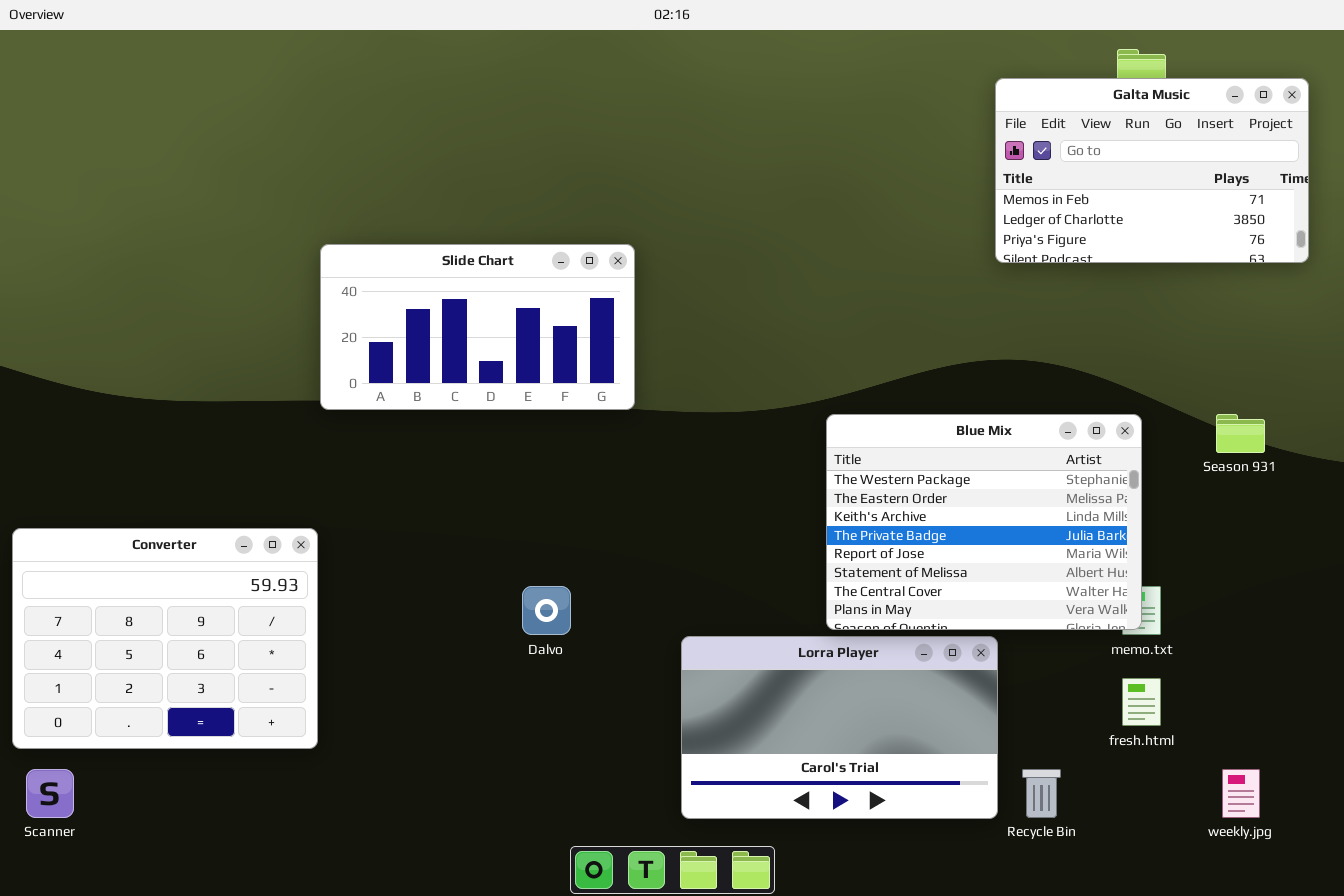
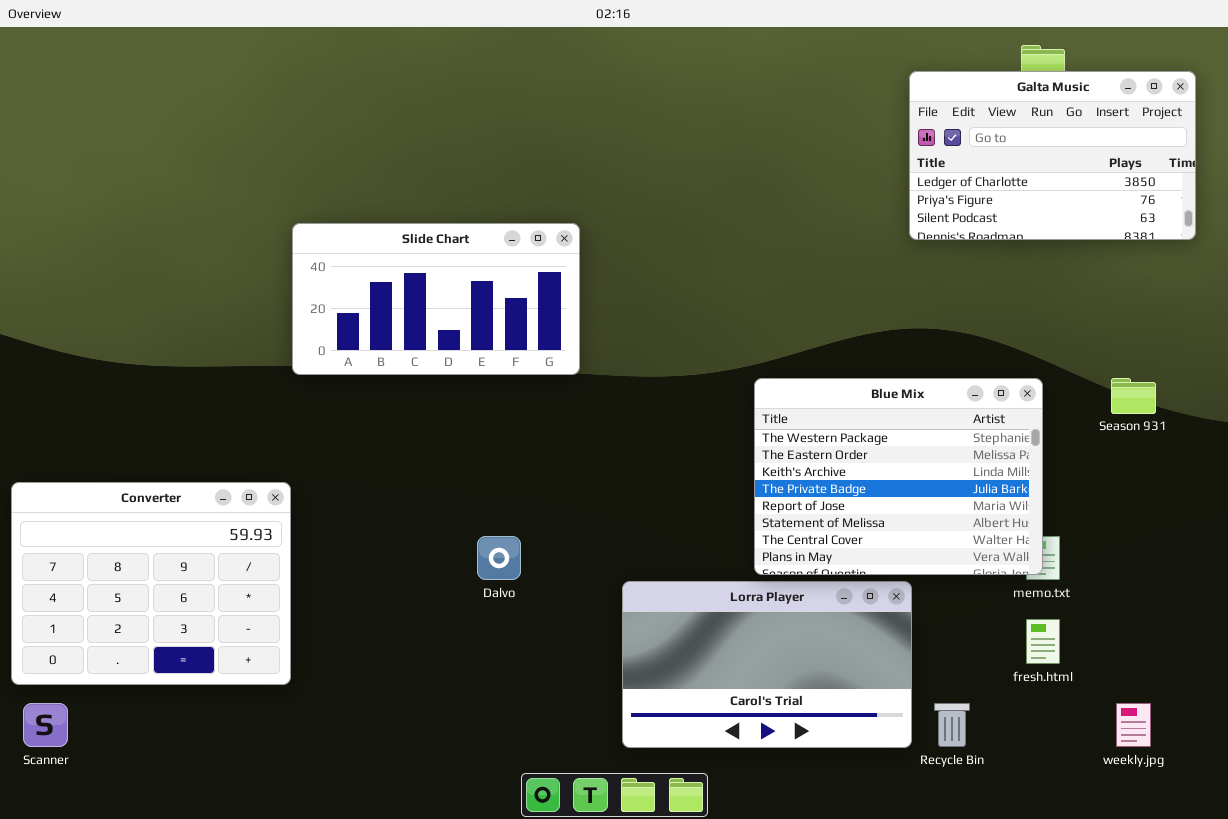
Galta Music: [995,78,1309,263] -> [909,71,1196,240], scrolled down 1 row

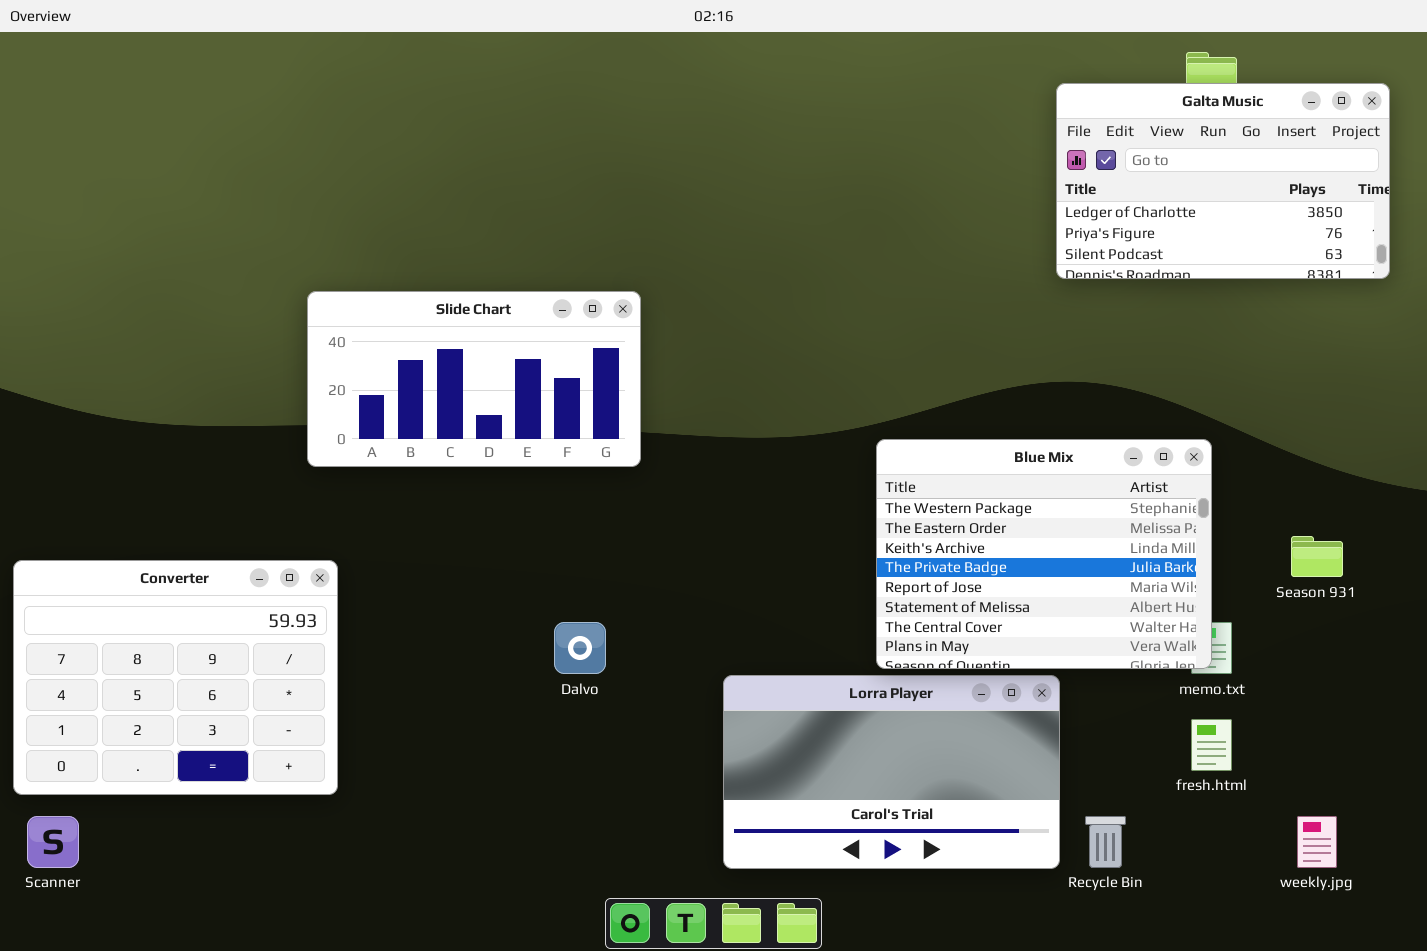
Slide Chart: [292,223,580,375] -> [307,291,641,467], moved
Season 931: [1111,378,1156,414] -> [1291,536,1343,577], moved

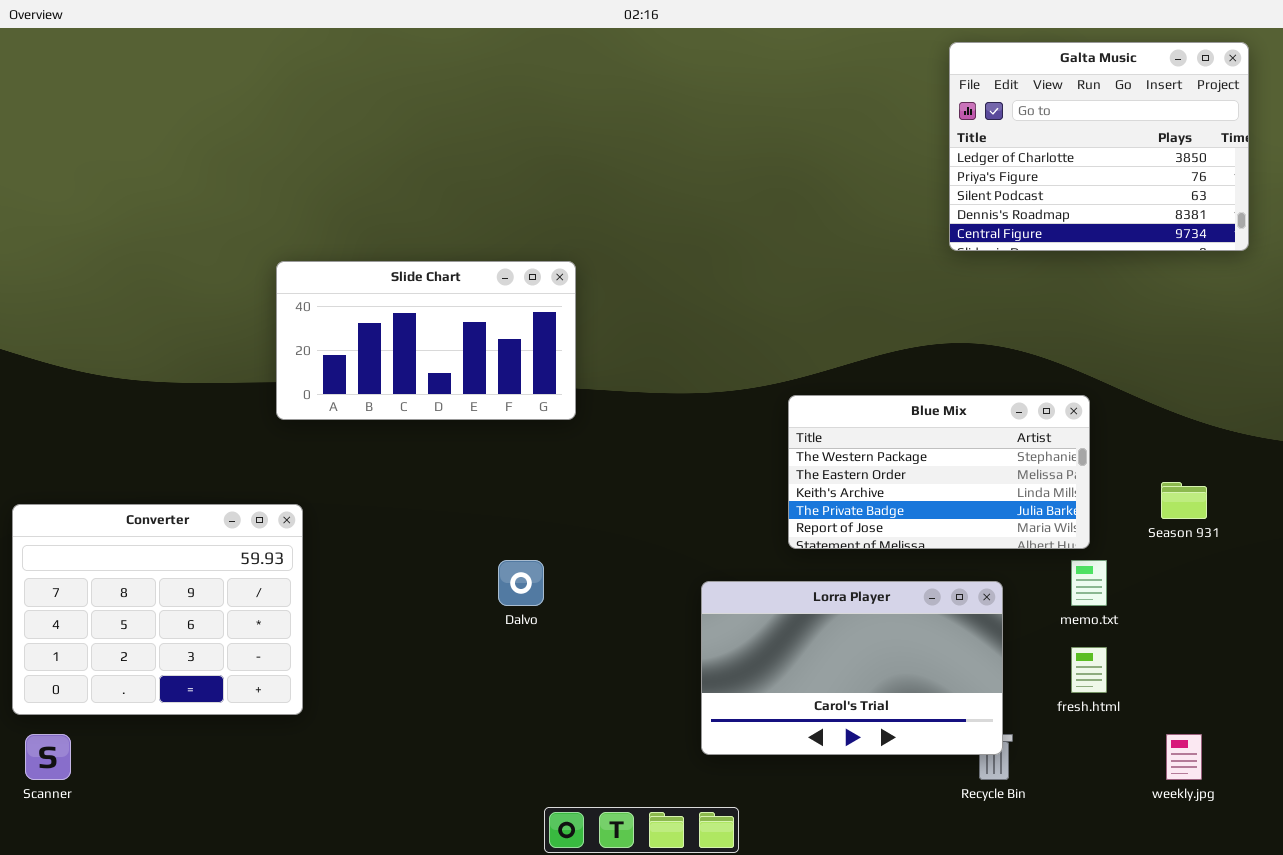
Galta Music: [1056,83,1390,279] -> [949,42,1249,251], resized
Blue Mix: [876,439,1212,669] -> [788,395,1090,549], resized
Lorra Player: [723,675,1060,869] -> [701,581,1003,755], moved

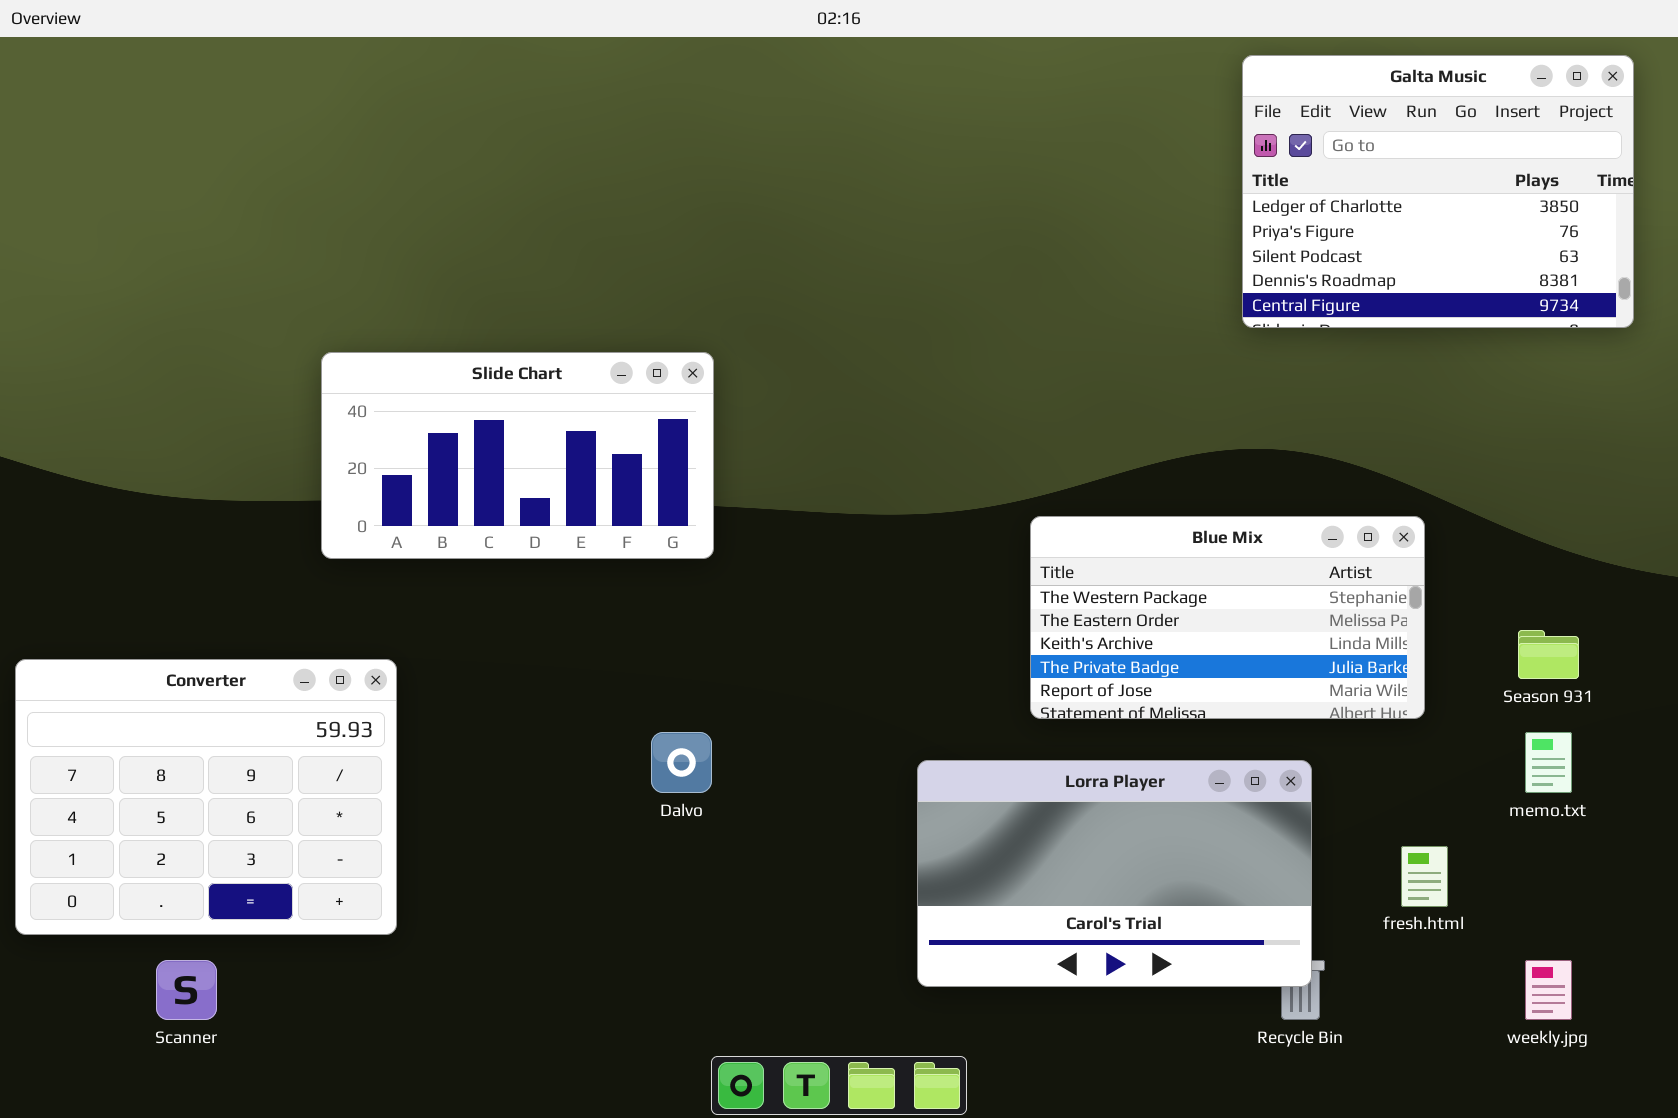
Slide Chart: [276,261,576,420] -> [321,352,714,559], moved
memo.txt: [1071,560,1107,606] -> [1525,732,1572,793], moved
Scanner: [25,734,71,780] -> [156,960,217,1020], moved

